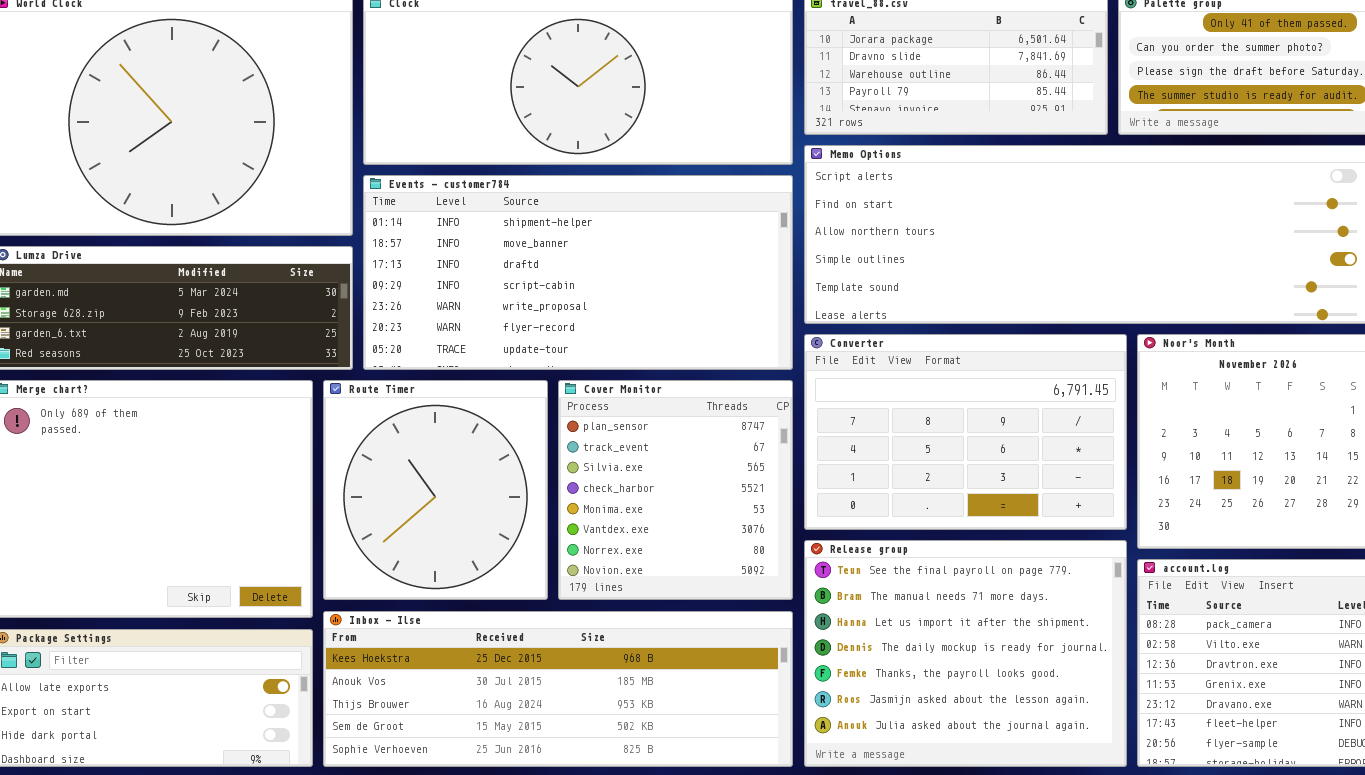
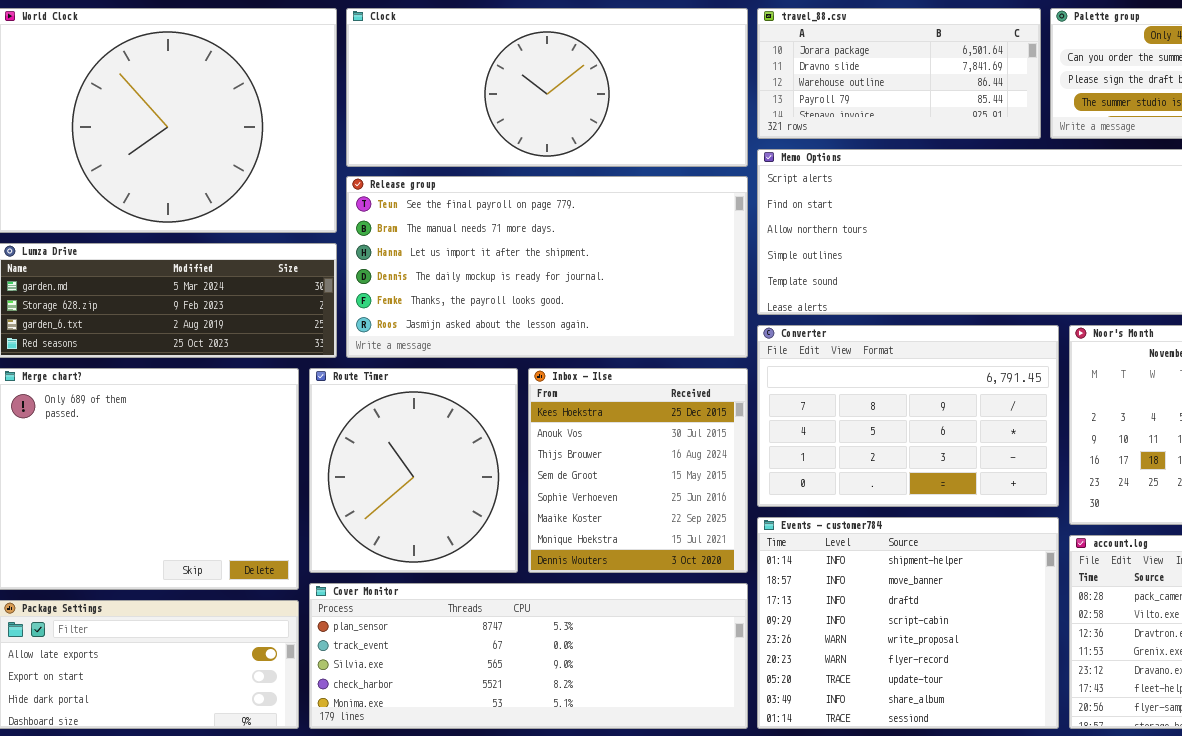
Events - customer784: [363,175,793,370] -> [757,517,1059,729], moved, resized
Cover Monitor: [558,380,793,600] -> [309,583,748,729], moved, resized
Release group: [804,540,1127,767] -> [346,176,748,358], moved, resized
Inbox - Ilse: [323,611,793,767] -> [528,368,748,573], moved, resized

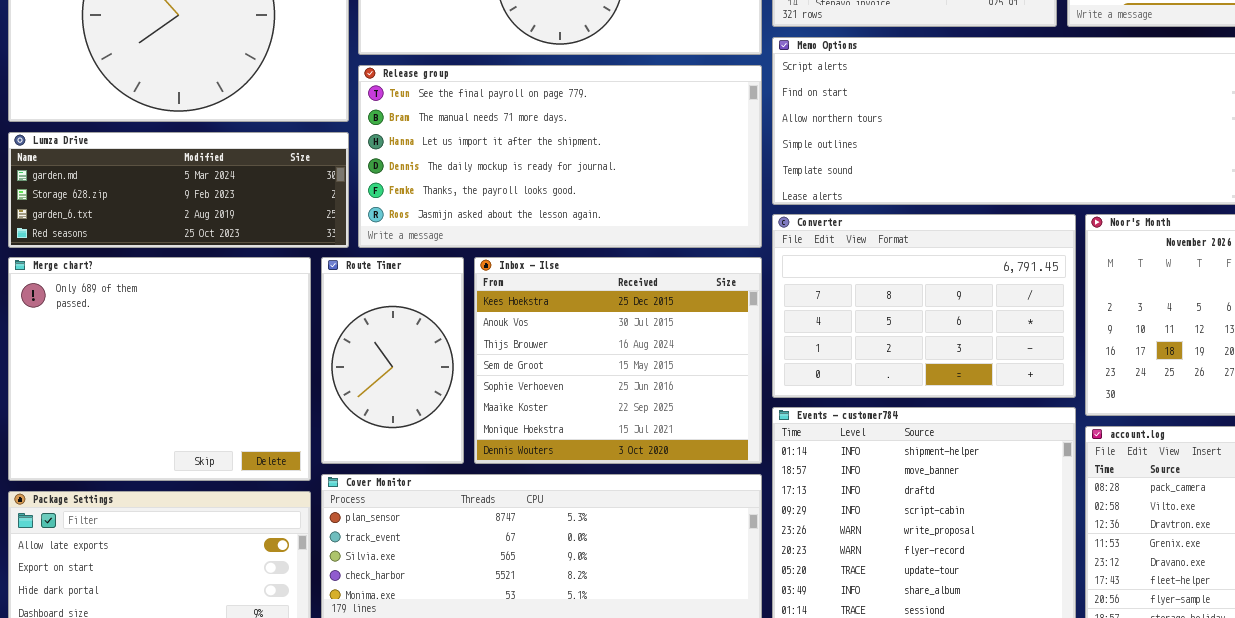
Route Timer: [309,368,518,573] -> [321,257,464,464], resized
Inbox - Ilse: [528,368,748,573] -> [474,257,762,464], resized

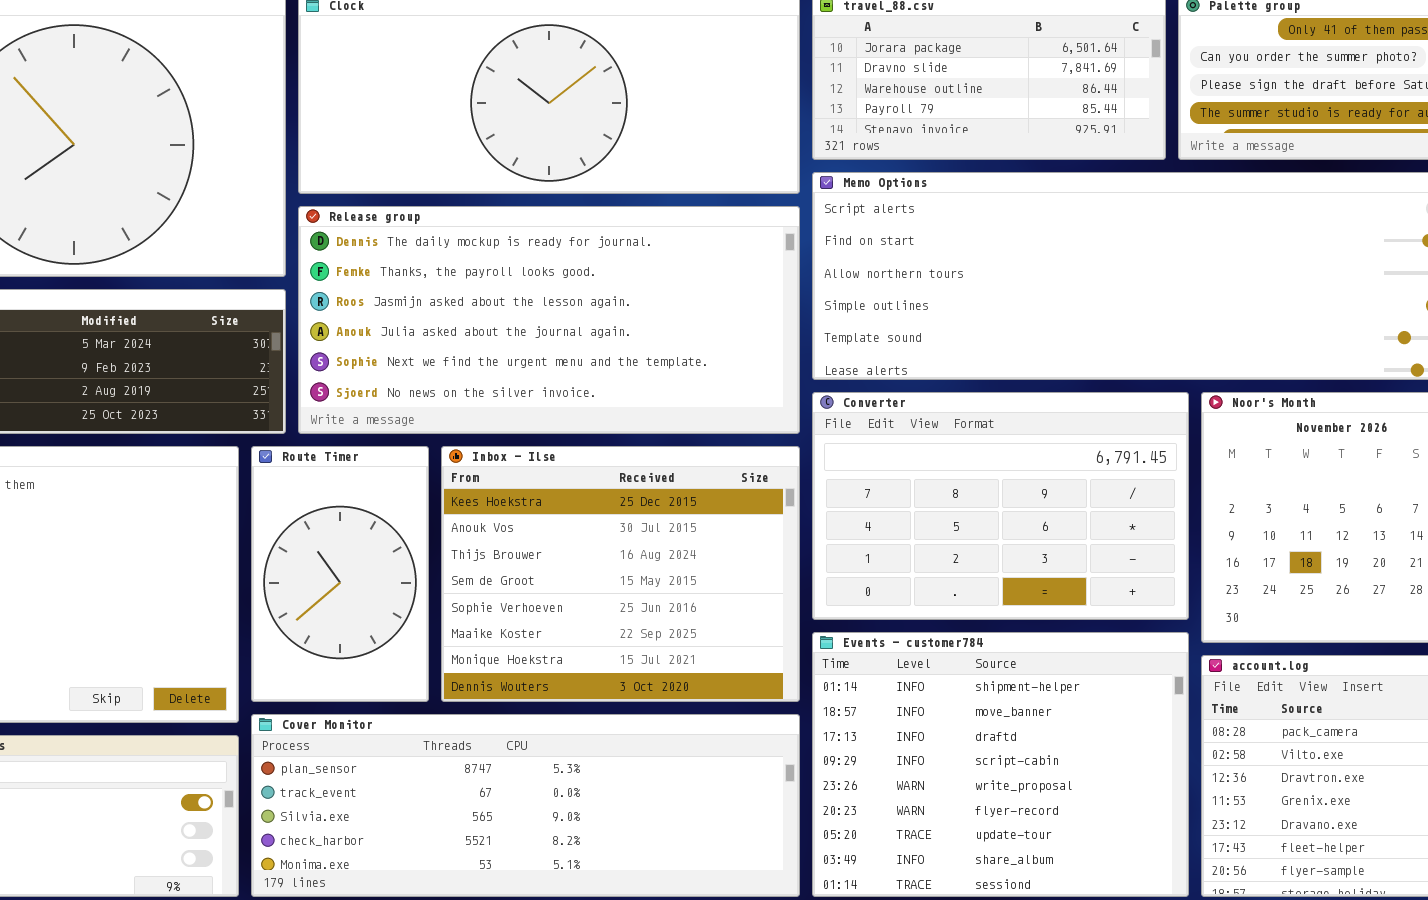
Release group: [358,65,762,248] -> [298,206,800,434], scrolled down 3 rows

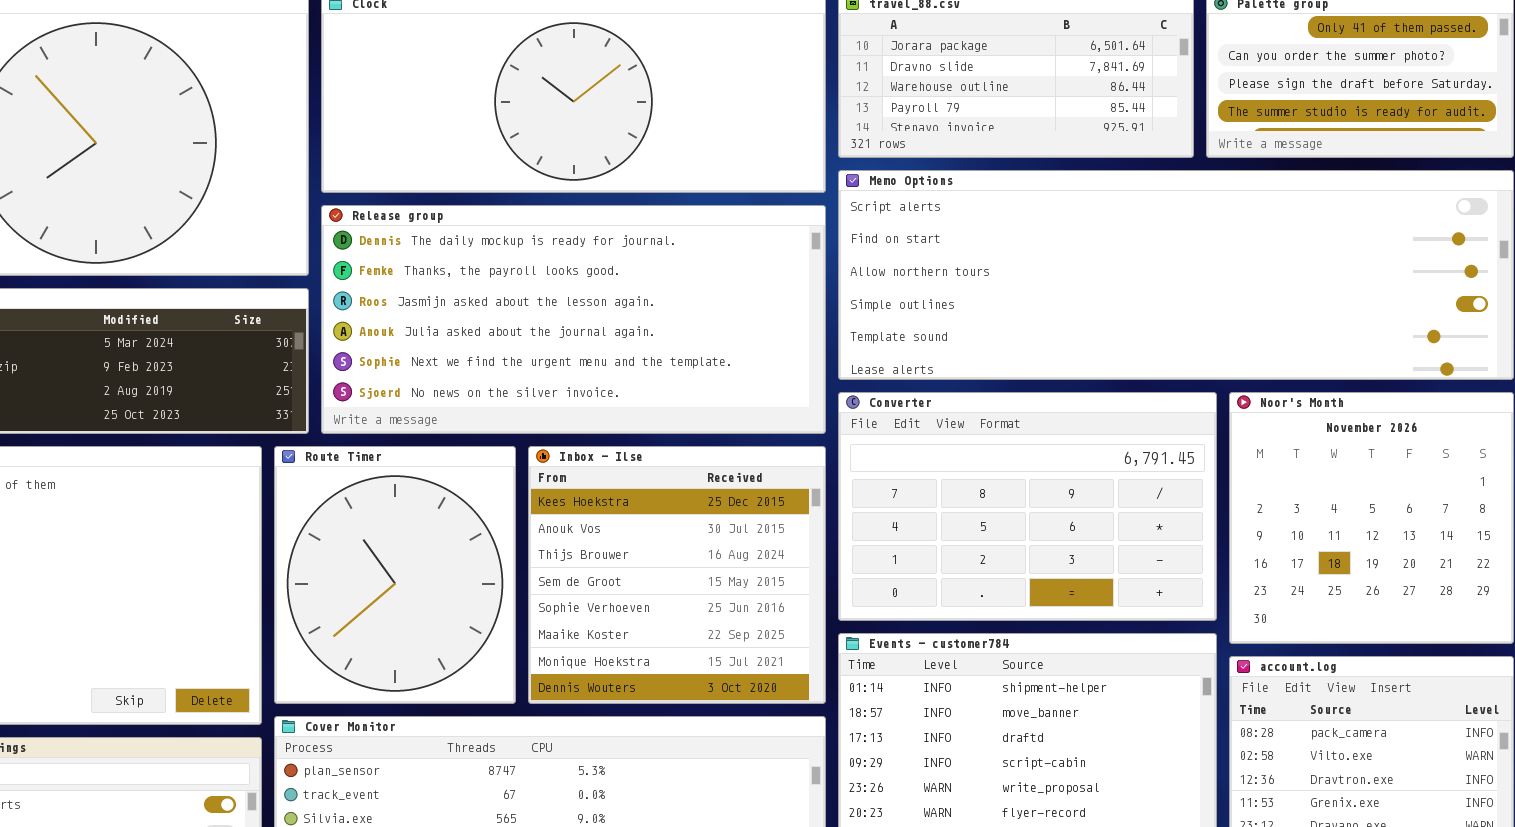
Route Timer: [251,446,429,702] -> [274,446,516,704], resized
Inbox - Ilse: [441,446,800,702] -> [528,446,826,704], resized

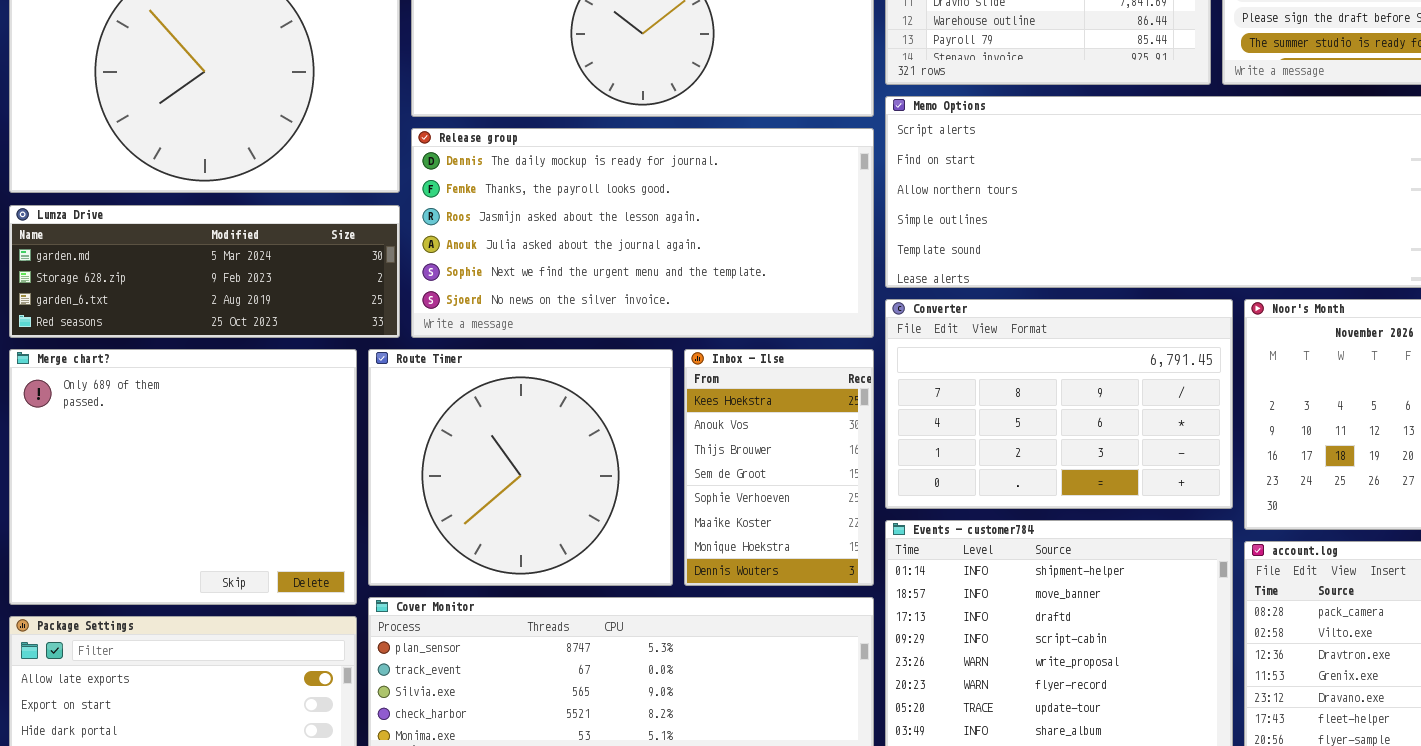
Route Timer: [274,446,516,704] -> [368,349,673,586], resized
Inbox - Ilse: [528,446,826,704] -> [684,349,874,586], resized

